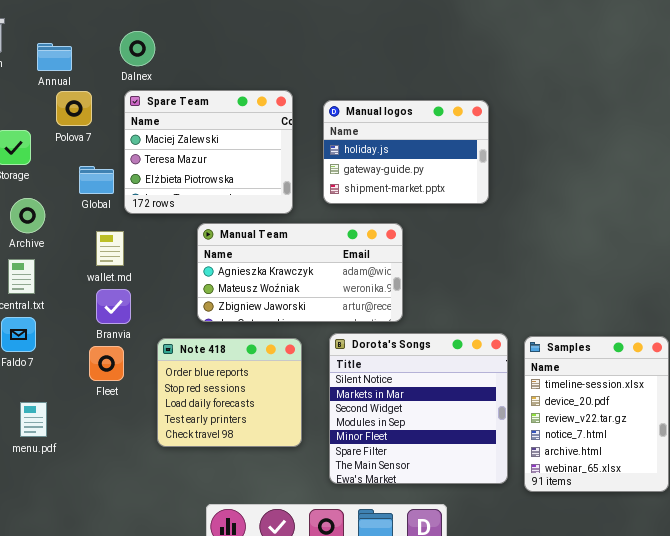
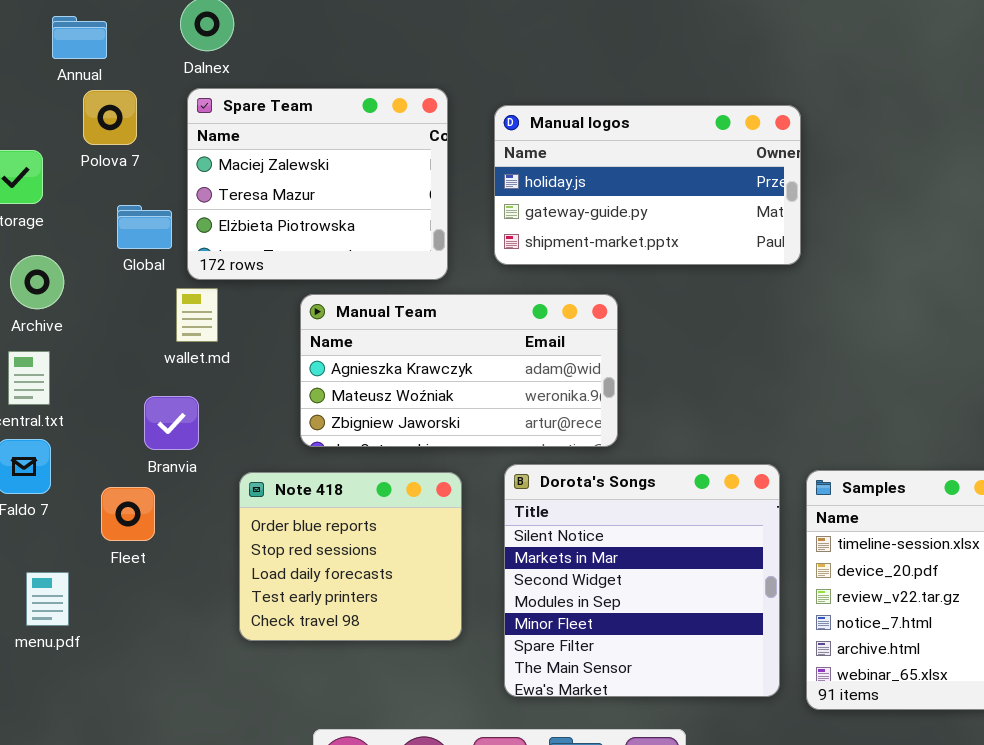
Manual logos: [323,100,489,204] -> [494,105,801,265], resized
wallet.md: [96,231,124,266] -> [176,288,218,342], moved
Fleet: [89,346,124,381] -> [101,487,155,541], moved

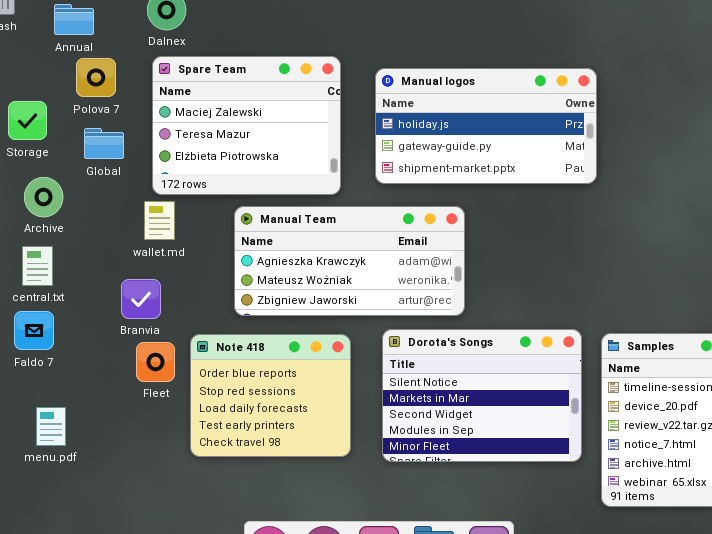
Global: [117,205,172,249] -> [84,128,124,159], moved
Dorota's Songs: [504,464,780,697] -> [382,329,582,462], resized
Fleet: [101,487,155,541] -> [136,342,175,382], moved

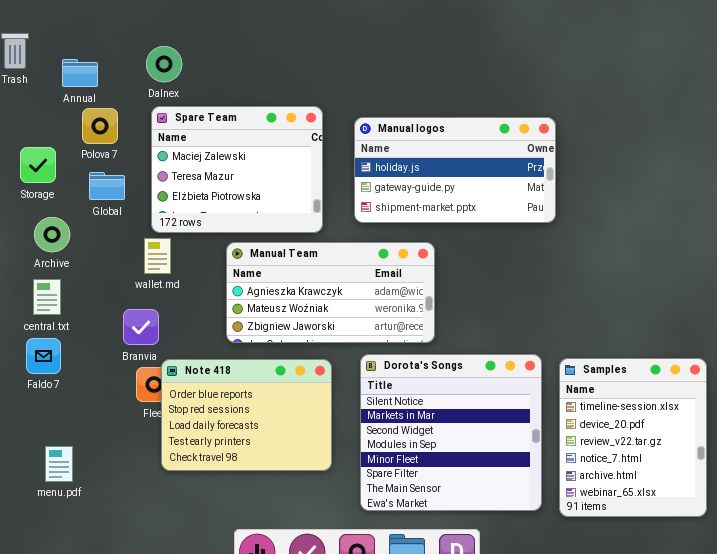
Dorota's Songs: [382,329,582,462] -> [360,354,542,511], resized
Note 418: [190,334,351,457] -> [161,359,332,471], resized
menu.pdf: [36,407,66,446] -> [45,446,73,482], moved

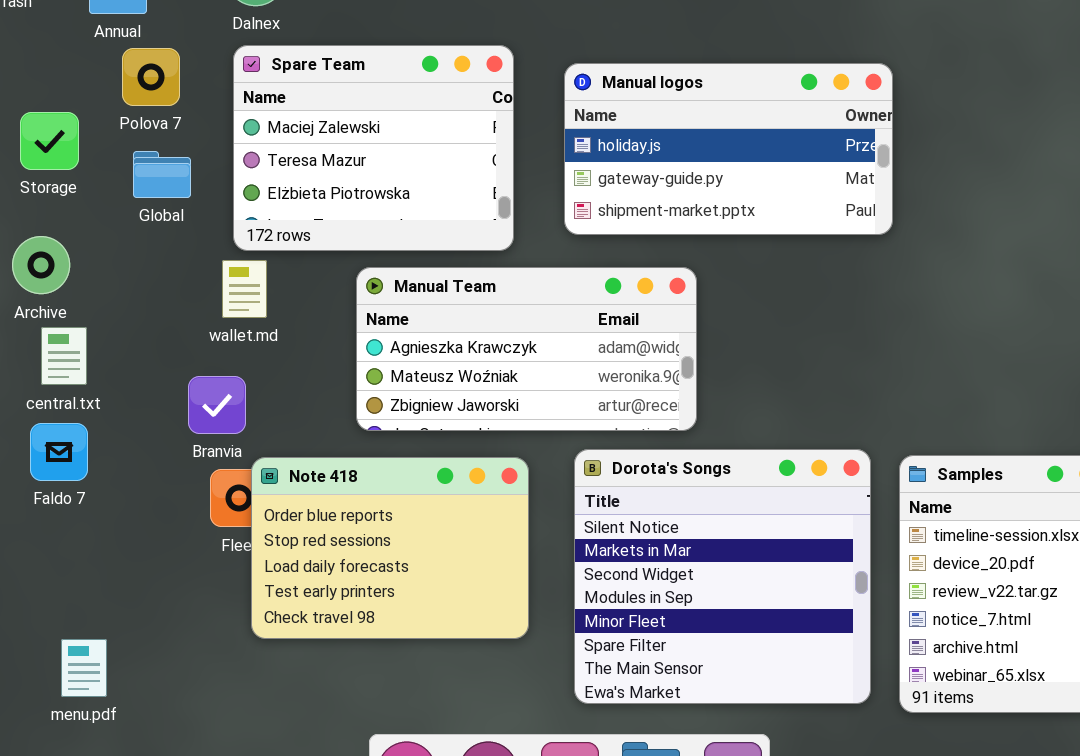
Archive: [34,217,70,252] -> [12,236,70,294], moved
menu.pdf: [45,446,73,482] -> [61,639,107,697], moved

